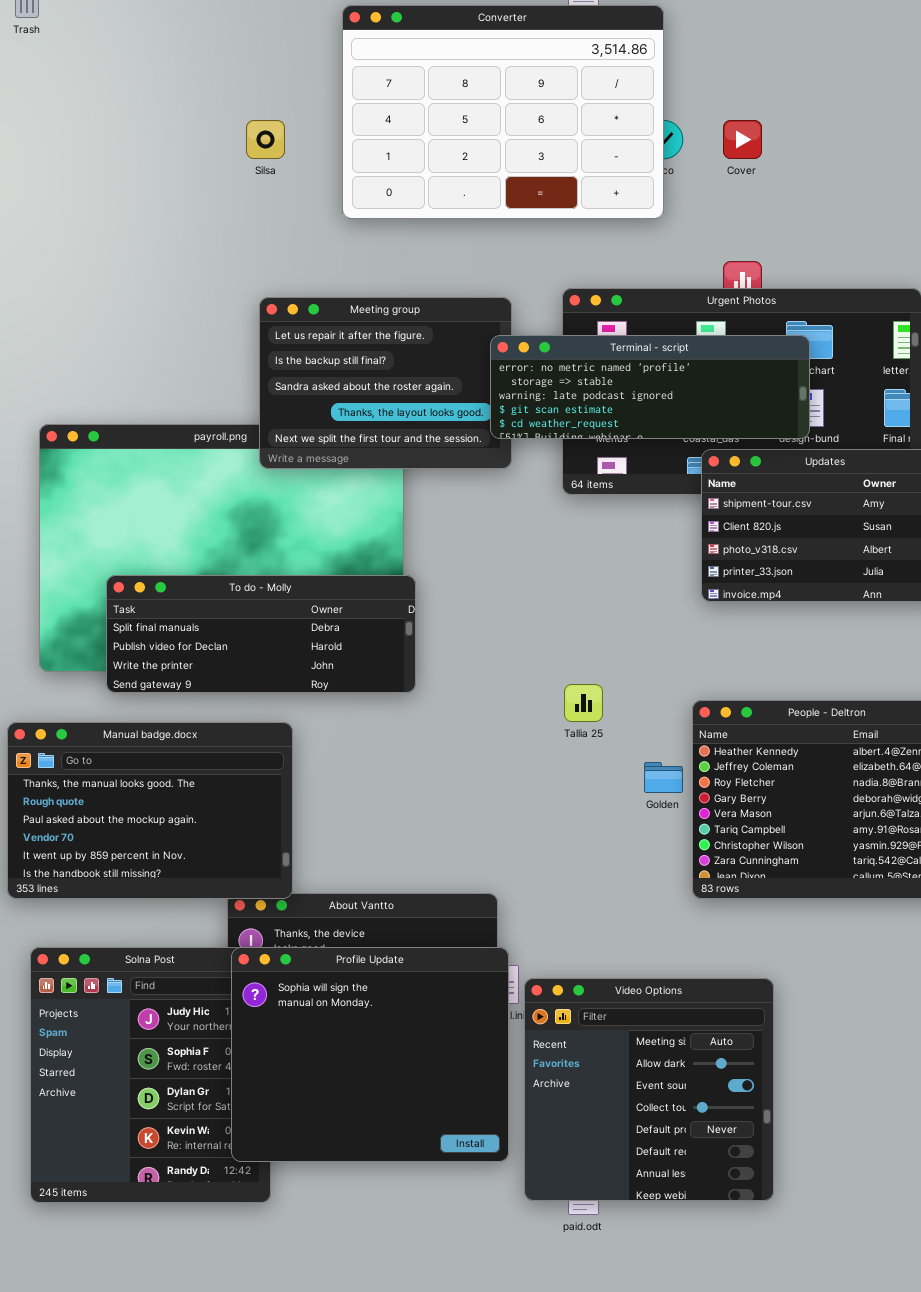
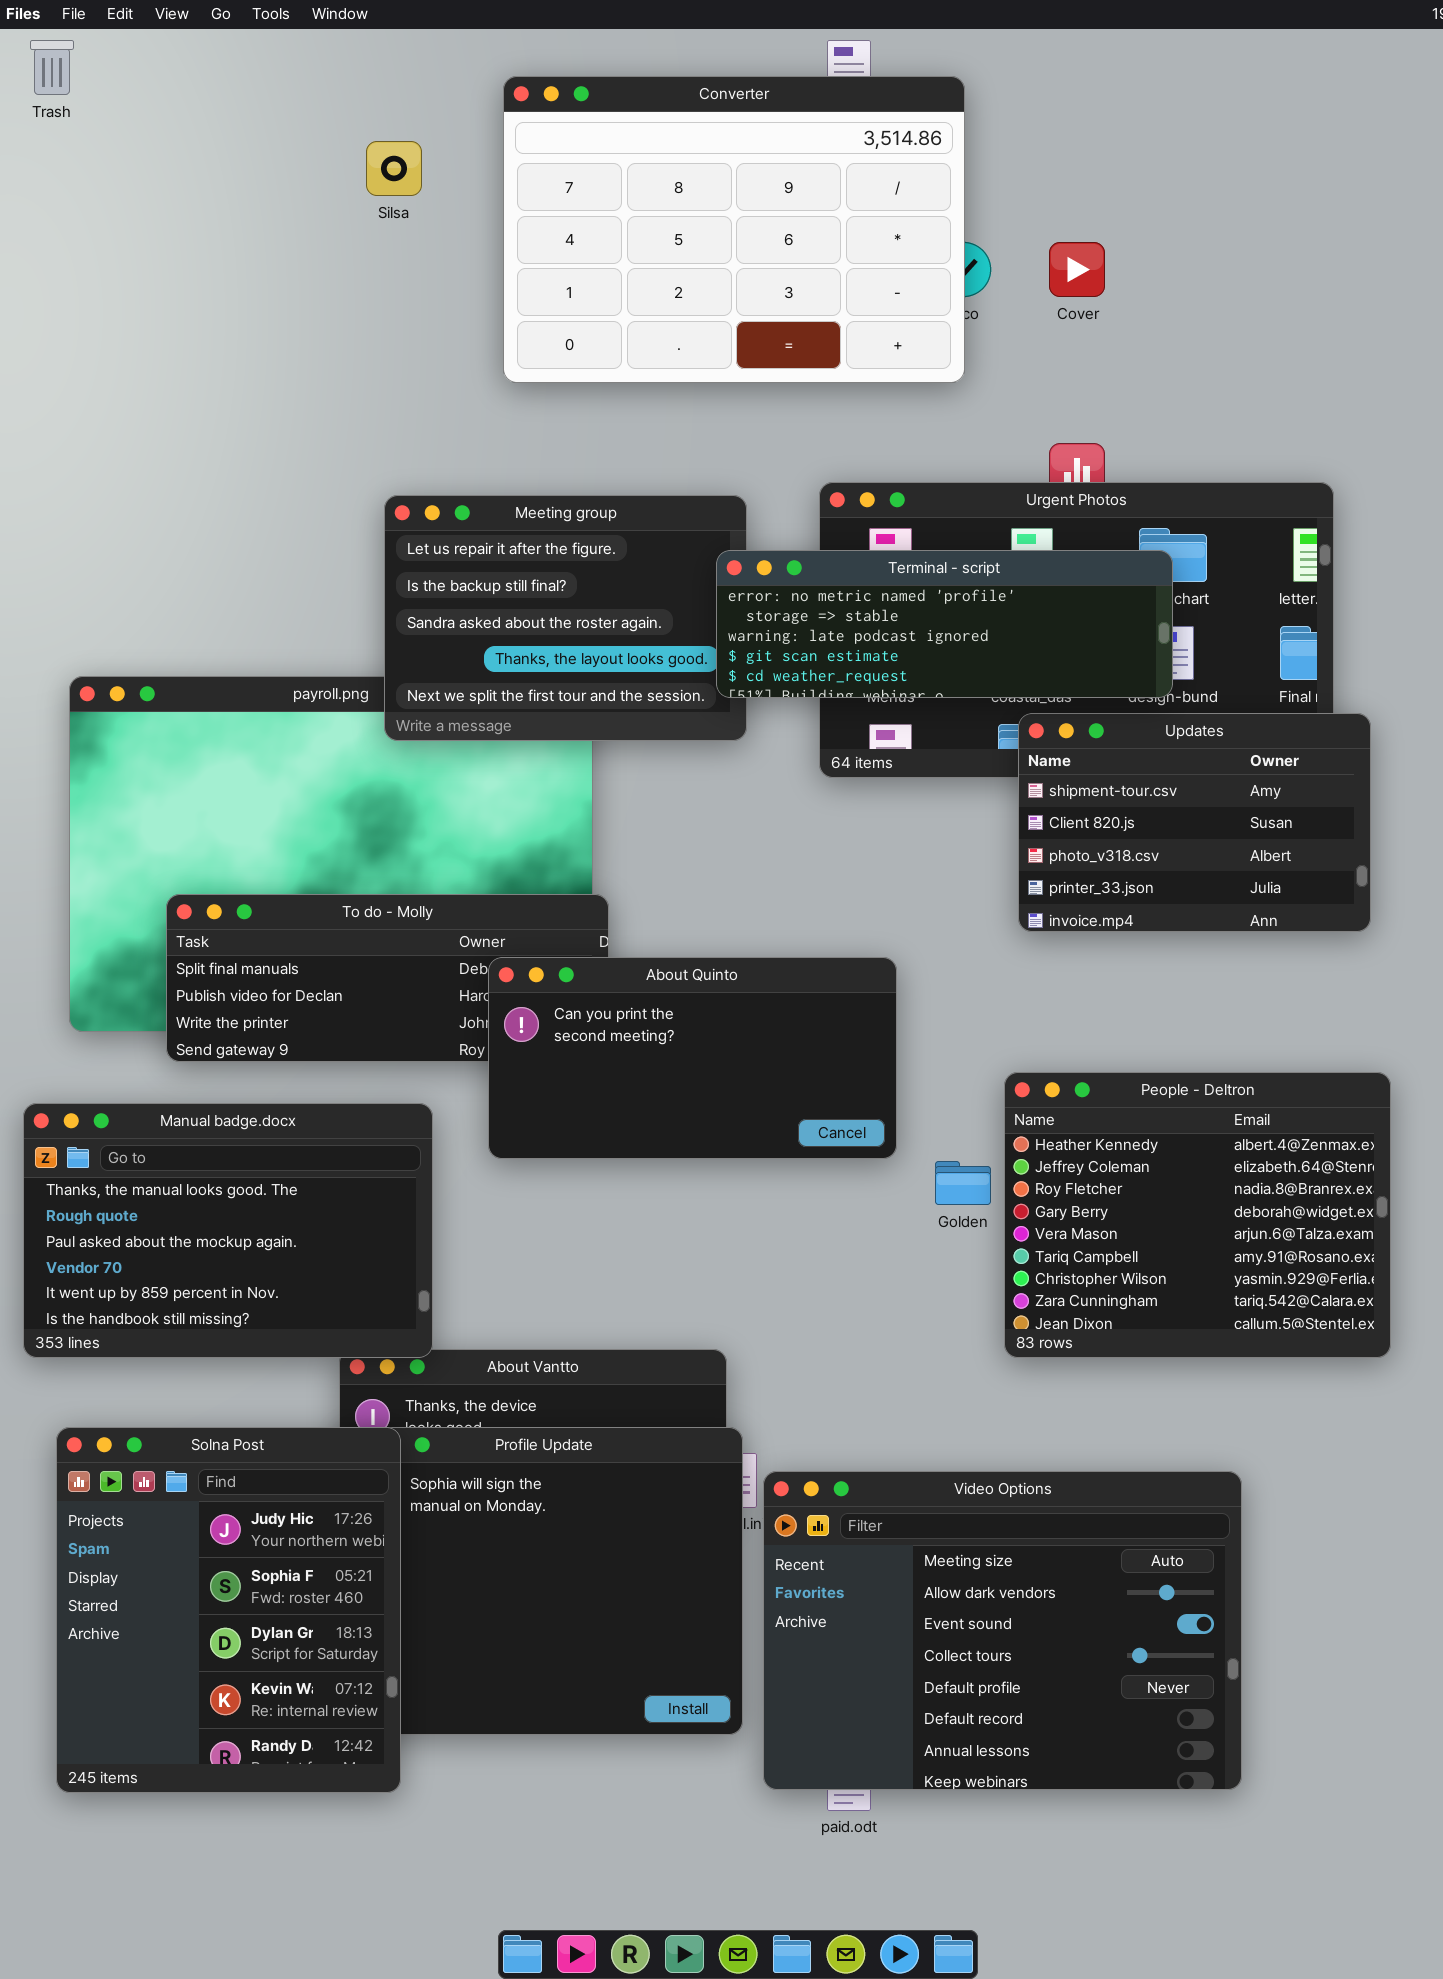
Silsa: [246,120,285,159] -> [366,141,422,196], moved
About Quinto: none -> [488,957,897,1159], opened
Solna Post: [30,947,271,1203] -> [56,1427,401,1793], raised
Video Options: [524,978,774,1201] -> [763,1471,1242,1790], resized

